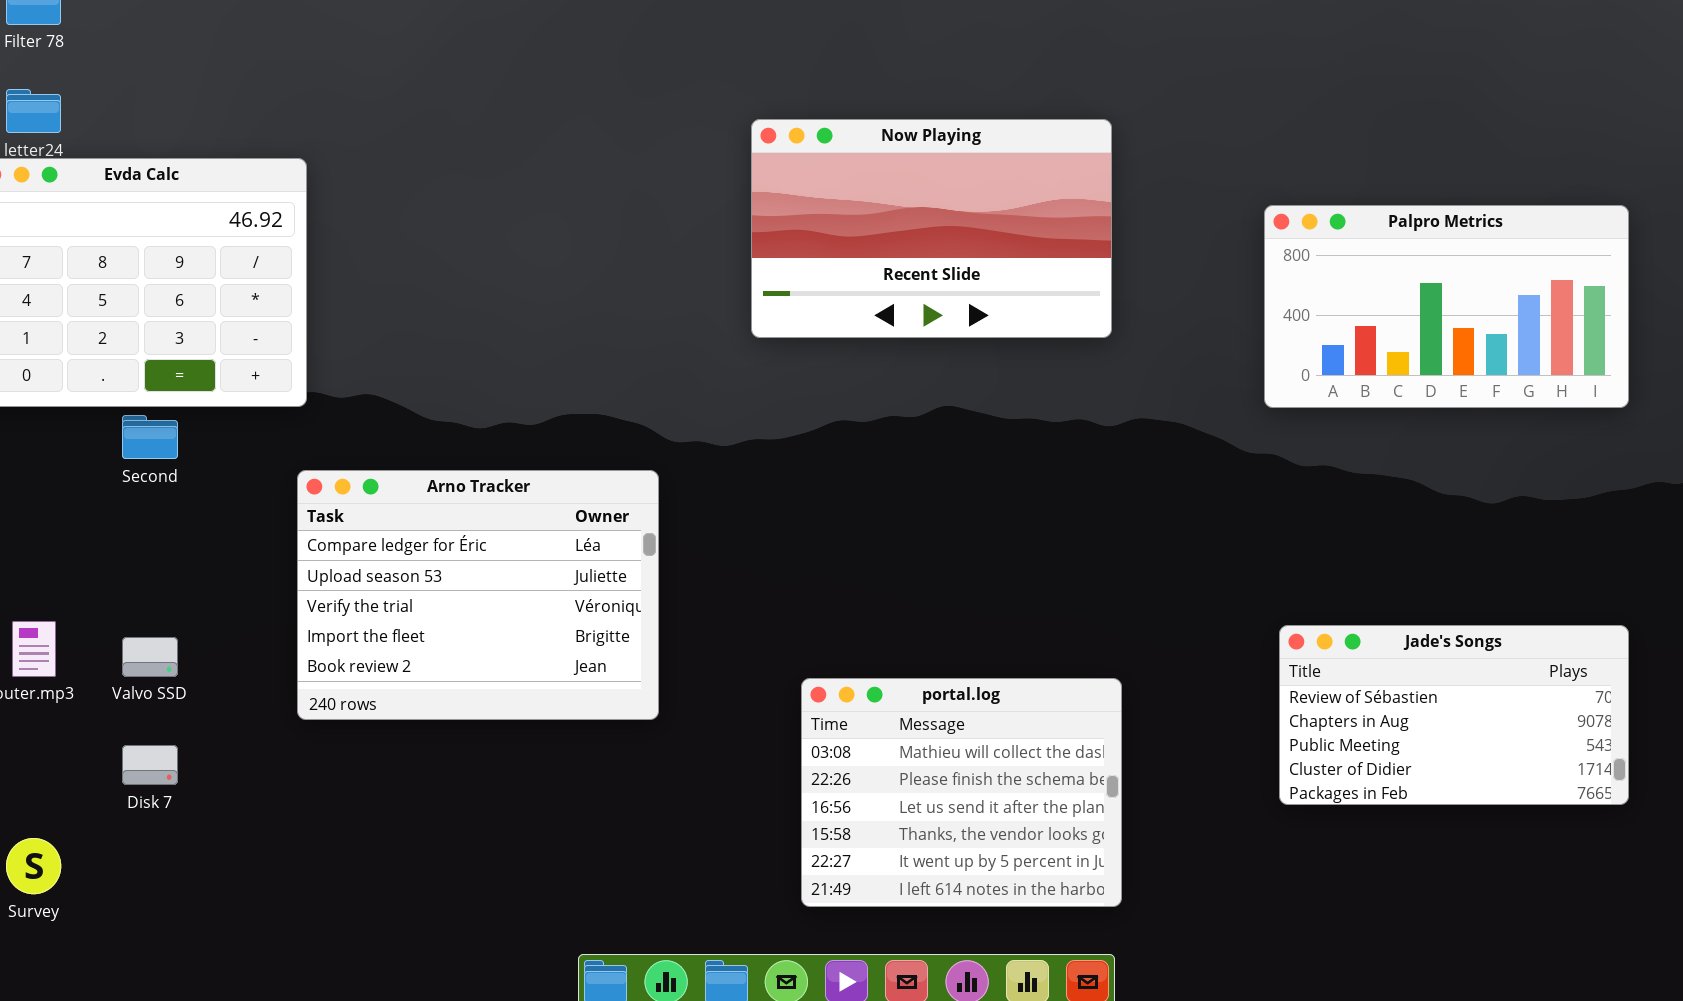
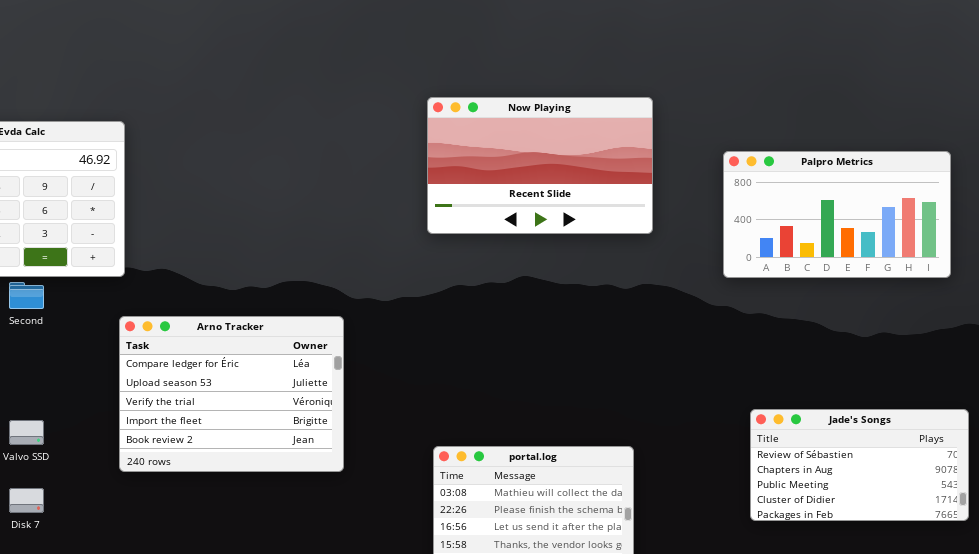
Now Playing: [751,119,1112,338] -> [427,97,653,234], moved
Jade's Songs: [1279,625,1629,805] -> [750,409,969,521], moved

